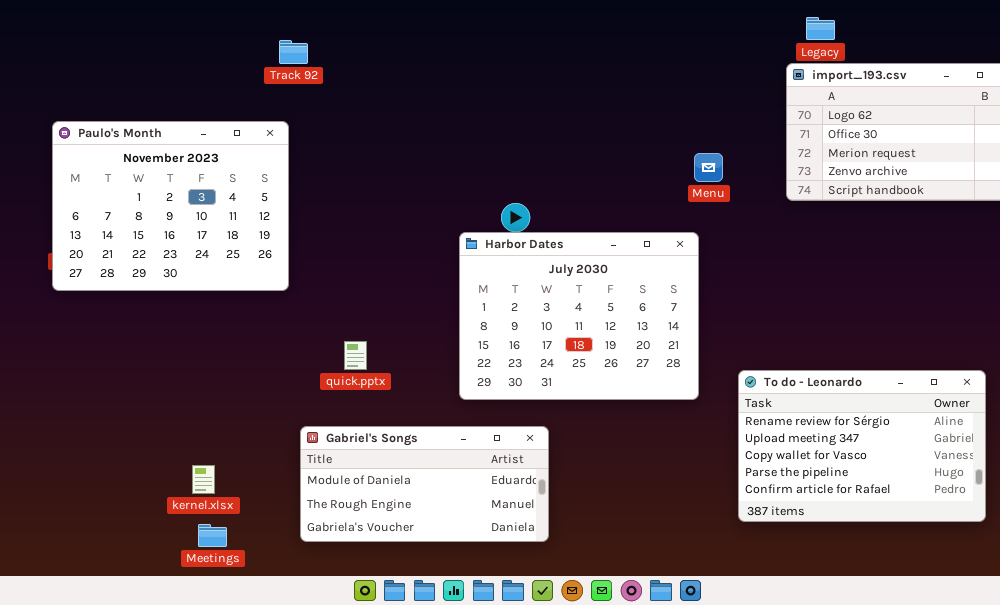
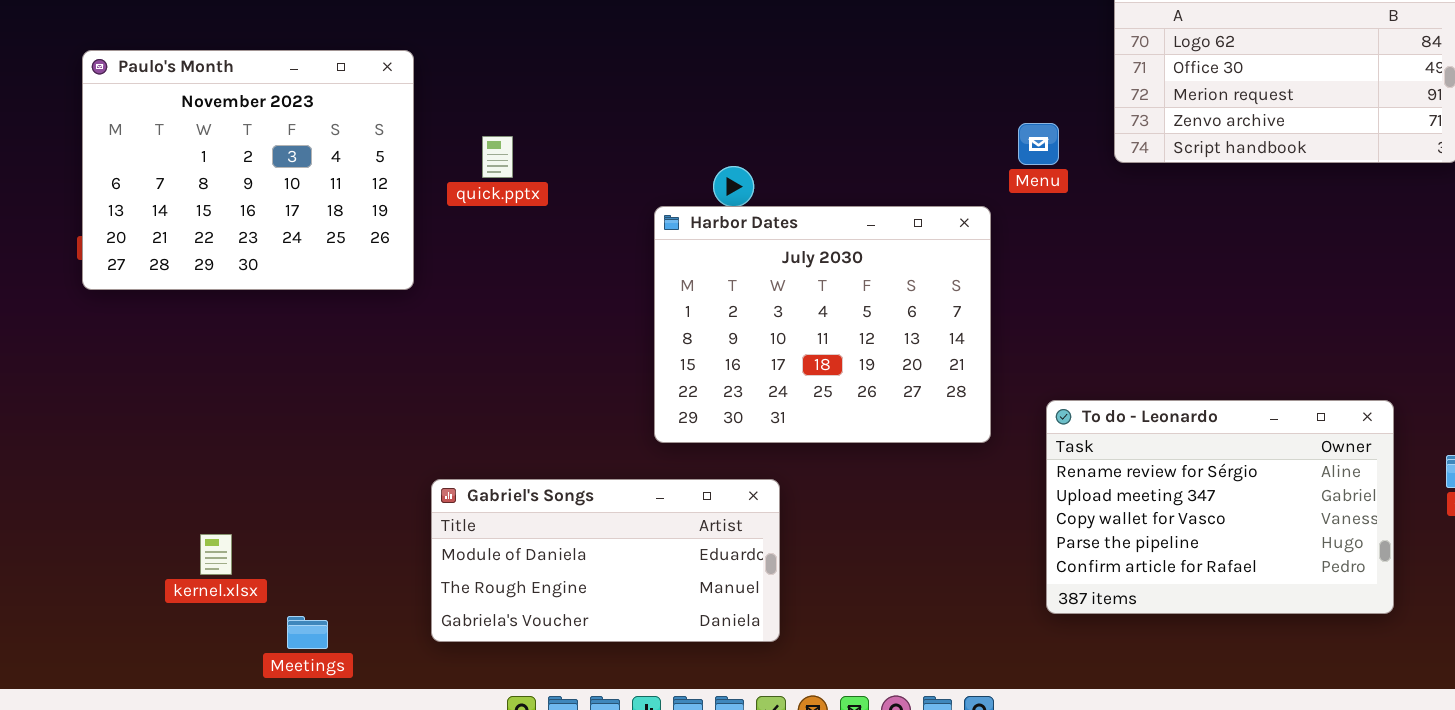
Menu: [694,153,723,182] -> [1018,123,1059,165], moved
quick.pptx: [344,341,367,370] -> [482,136,513,178], moved
kernel.xlsx: [192,465,215,494] -> [200,534,232,575], moved

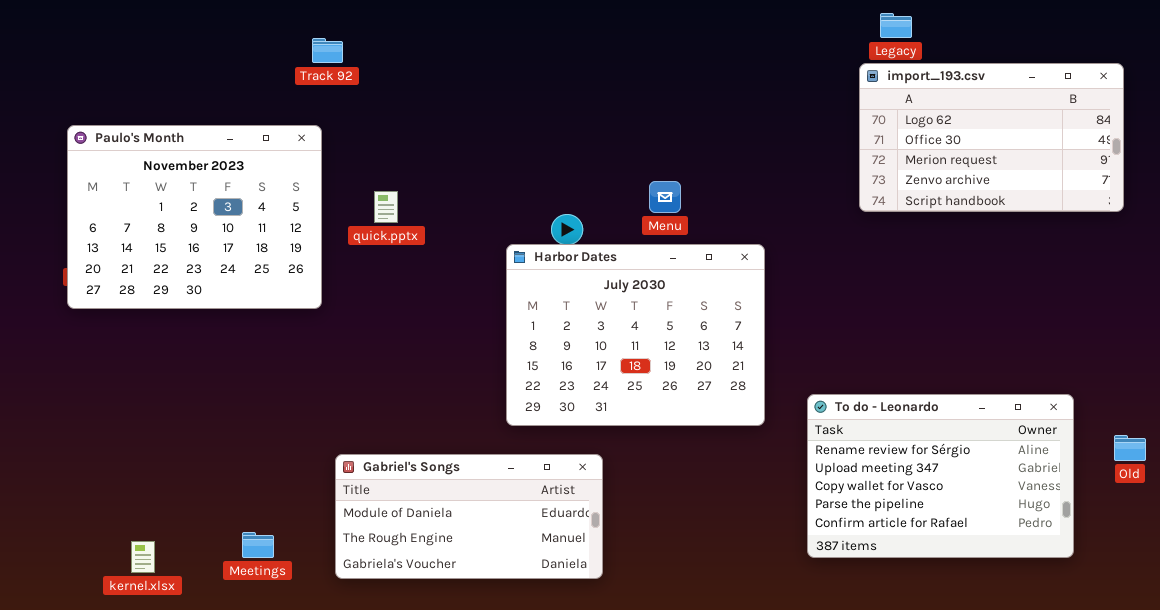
Menu: [1018,123,1059,165] -> [649,181,681,213], moved
kernel.xlsx: [200,534,232,575] -> [131,541,155,573], moved
Meetings: [287,616,328,649] -> [242,532,274,558], moved

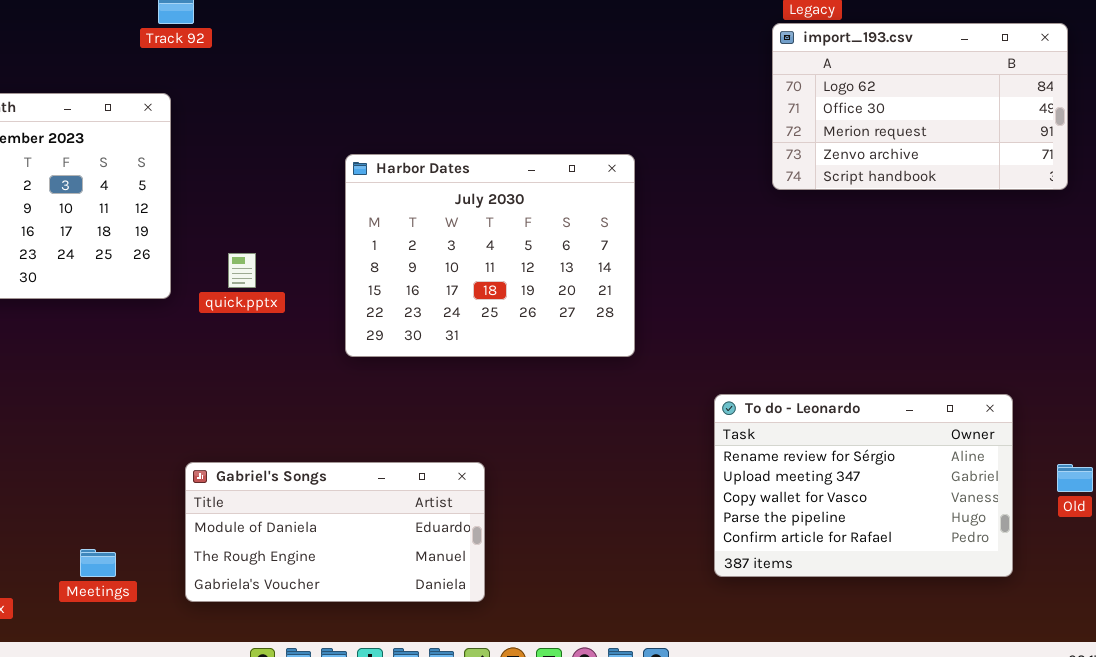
quick.pptx: [374,191,398,223] -> [228,253,256,288], moved
Harbor Dates: [506,244,765,426] -> [345,154,635,357], moved
Old: [1114,435,1146,461] -> [1057,464,1093,492], moved

